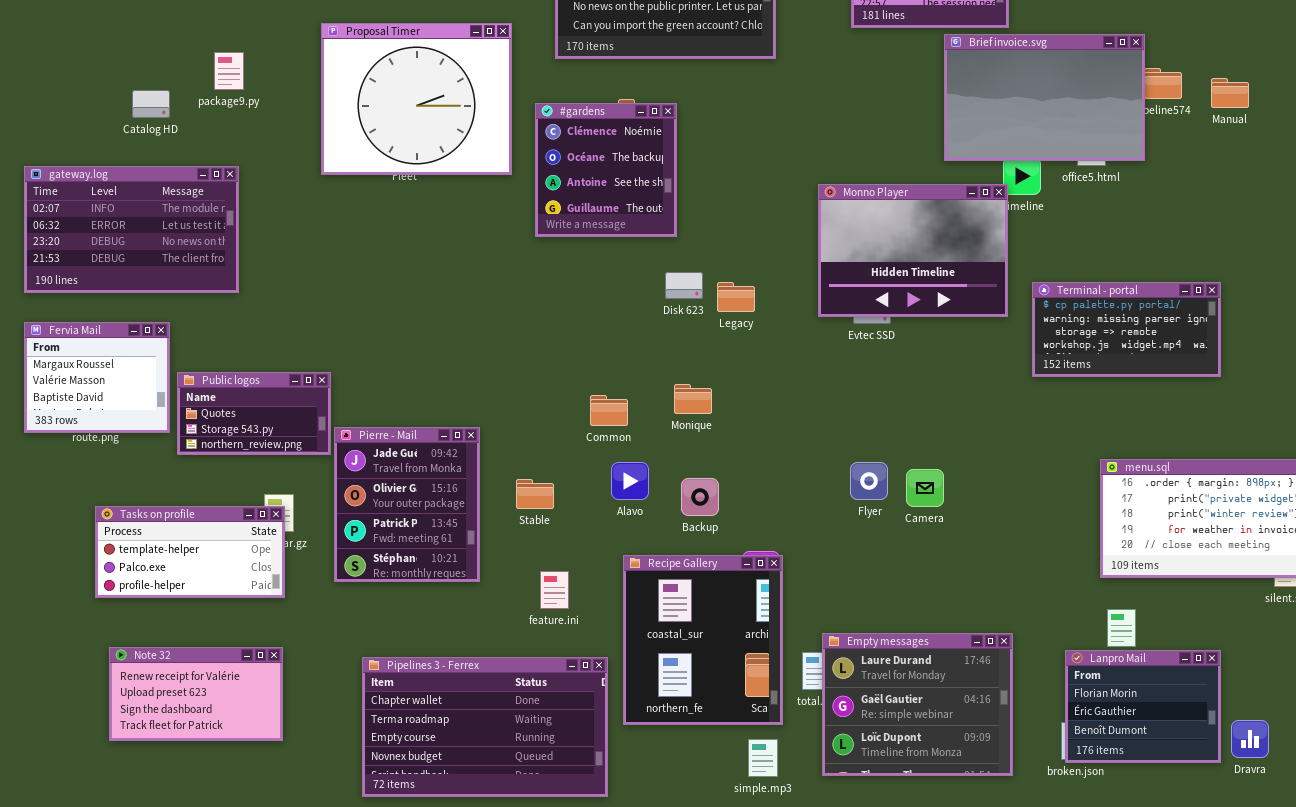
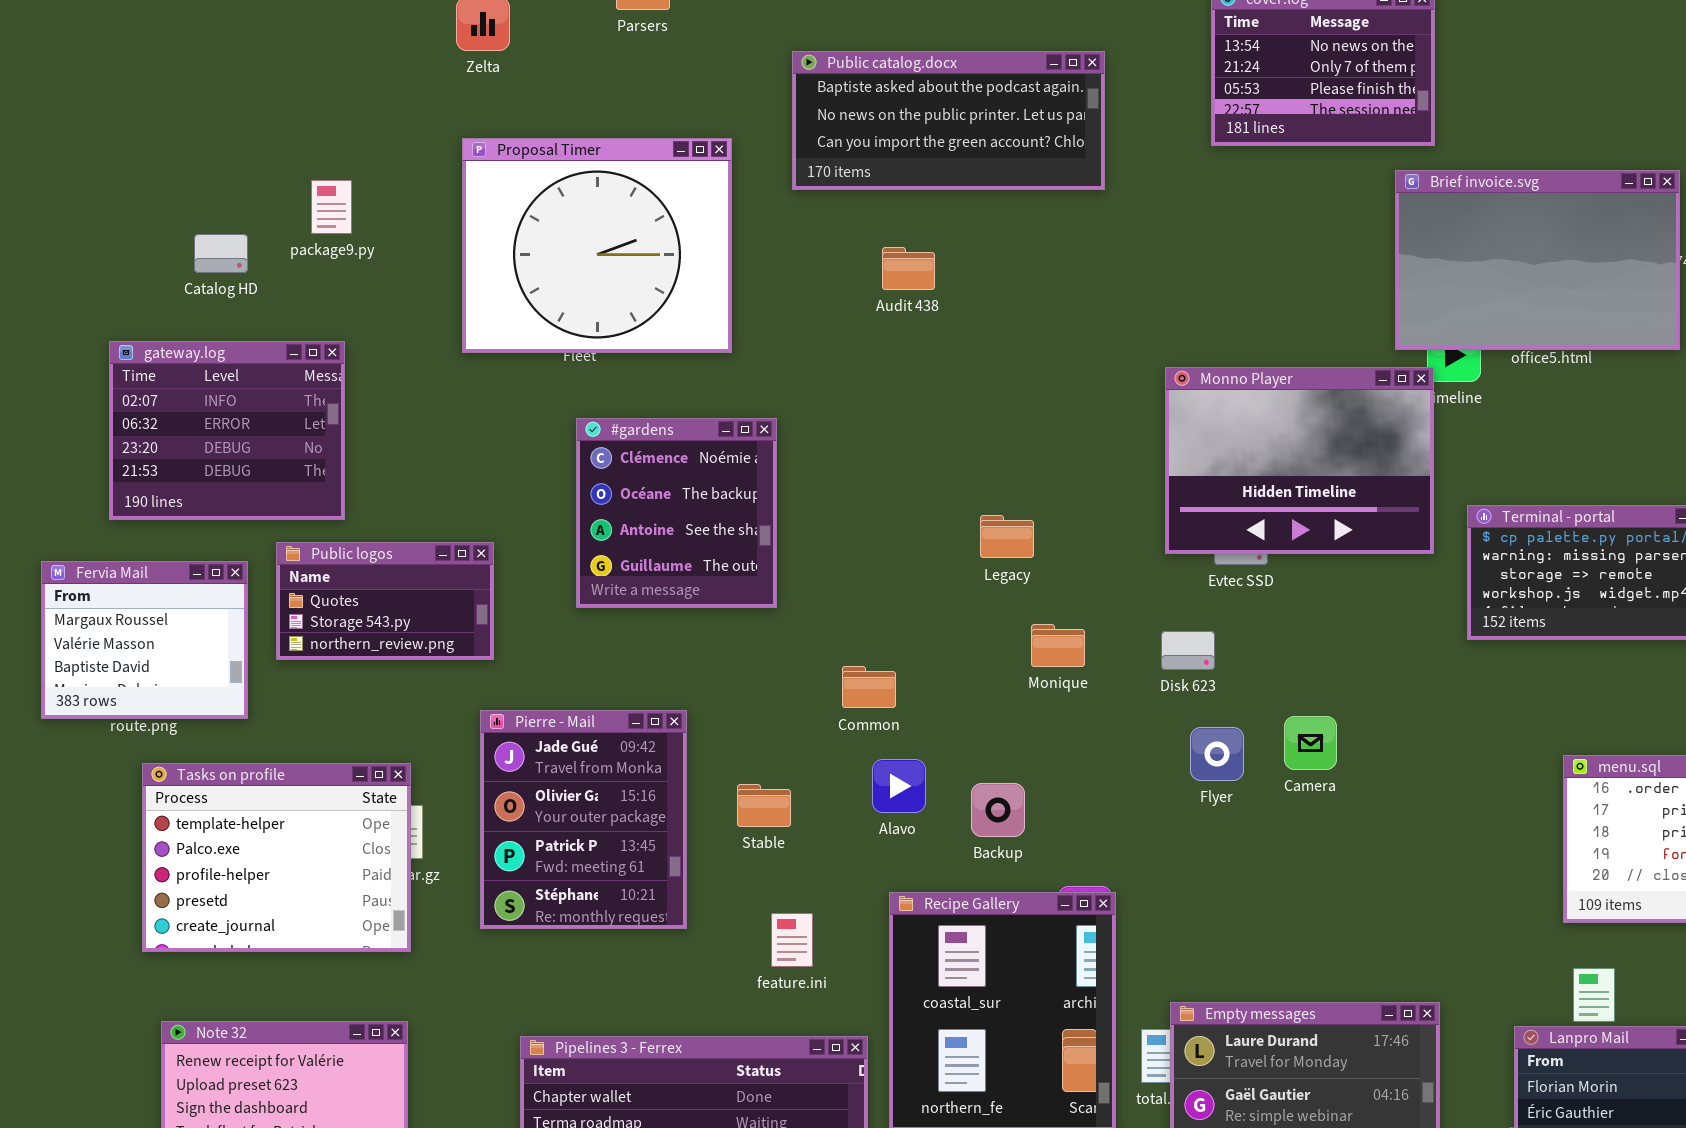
Brief invoice.svg: [944,34,1145,161] -> [1395,170,1680,350], moved
#gardens: [535,103,677,237] -> [576,418,777,608], moved
gateway.log: [24,166,239,293] -> [109,341,345,520], resized
Disk 623: [665,272,703,299] -> [1161,631,1215,670], moved
Legacy: [717,282,755,312] -> [980,515,1034,558], moved
Public logos: [177,372,331,455] -> [276,542,494,660], moved
Monique: [674,384,712,414] -> [1031,624,1085,667], moved
Flyer: [850,462,888,500] -> [1190,727,1244,781], moved
Camera: [906,469,944,507] -> [1284,716,1337,770], moved
Tasks on profile: [95,506,285,598] -> [142,763,411,952], resized

